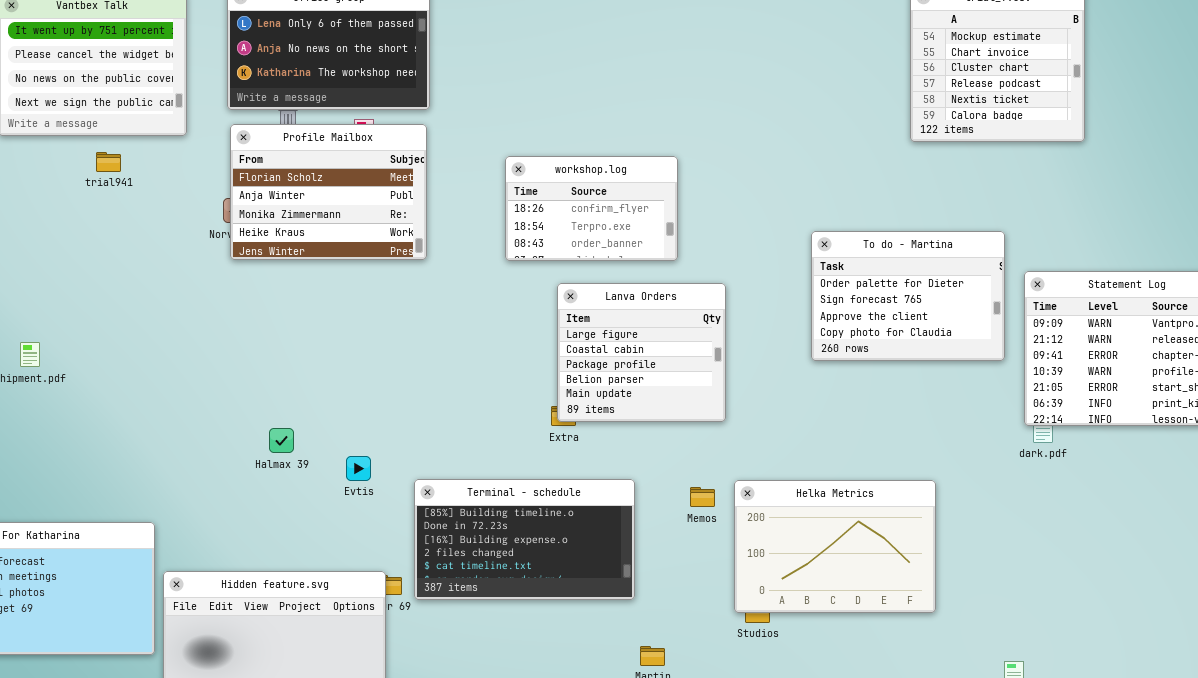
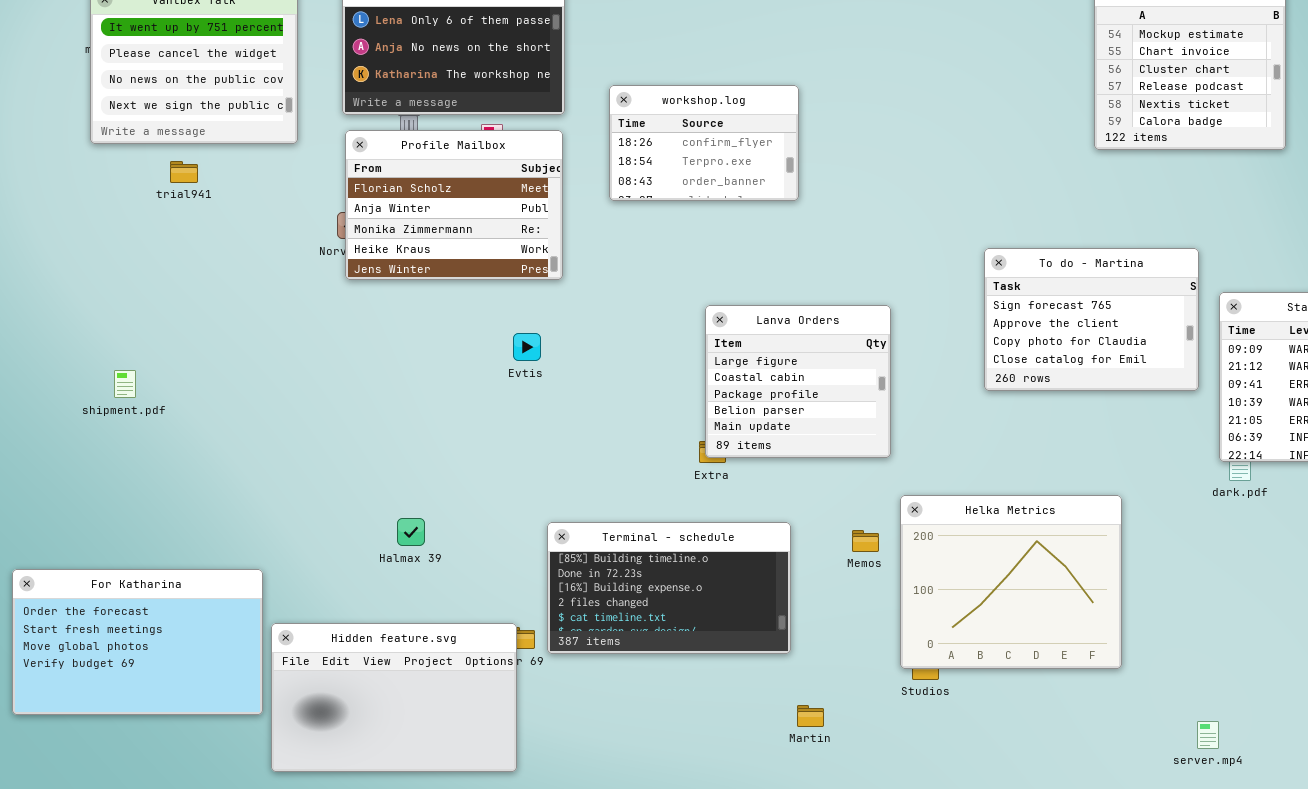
trial941: [96,152,121,172] -> [170,161,198,183], moved
workshop.log: [505,156,678,261] -> [609,85,799,201], moved
To do - Martina: [811,231,1005,361] -> [984,248,1199,391], scrolled down 1 row
Halmax 39: [269,428,294,453] -> [397,518,425,546], moved
Evtis: [346,456,371,481] -> [513,333,541,361], moved
Helka Metrics: [734,480,936,613] -> [900,495,1122,669], resized

